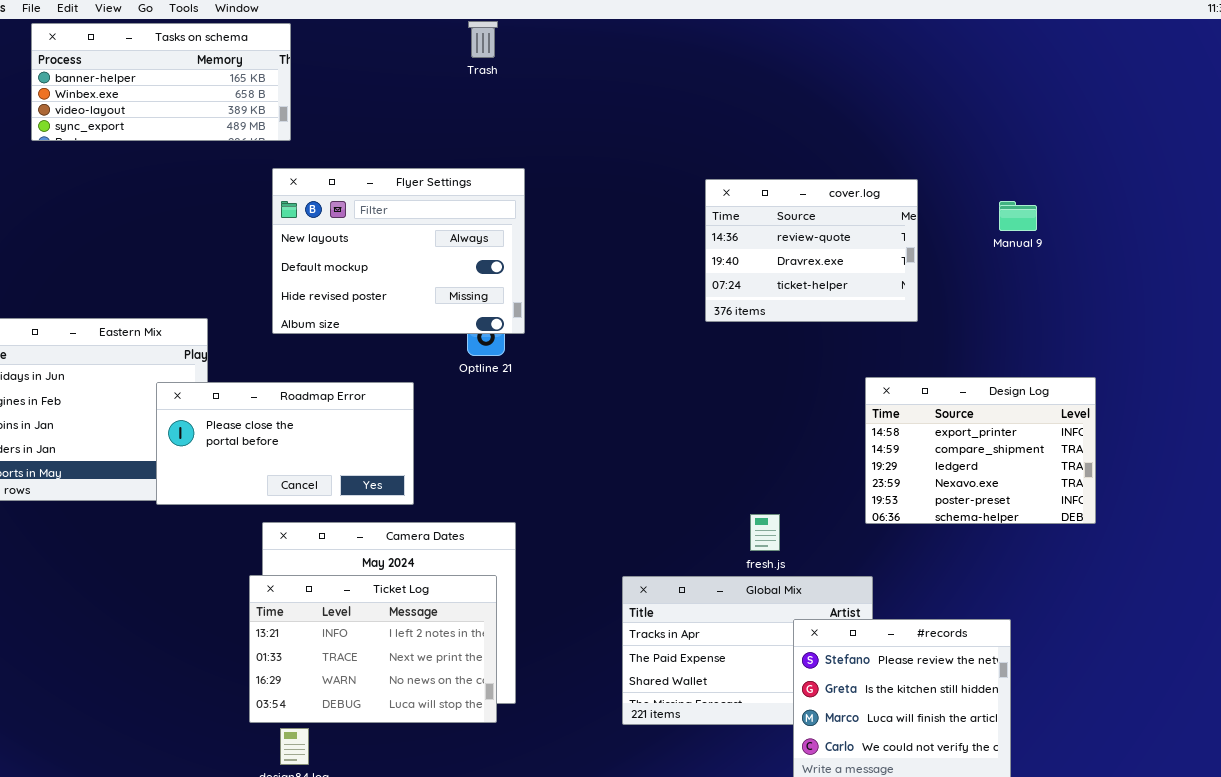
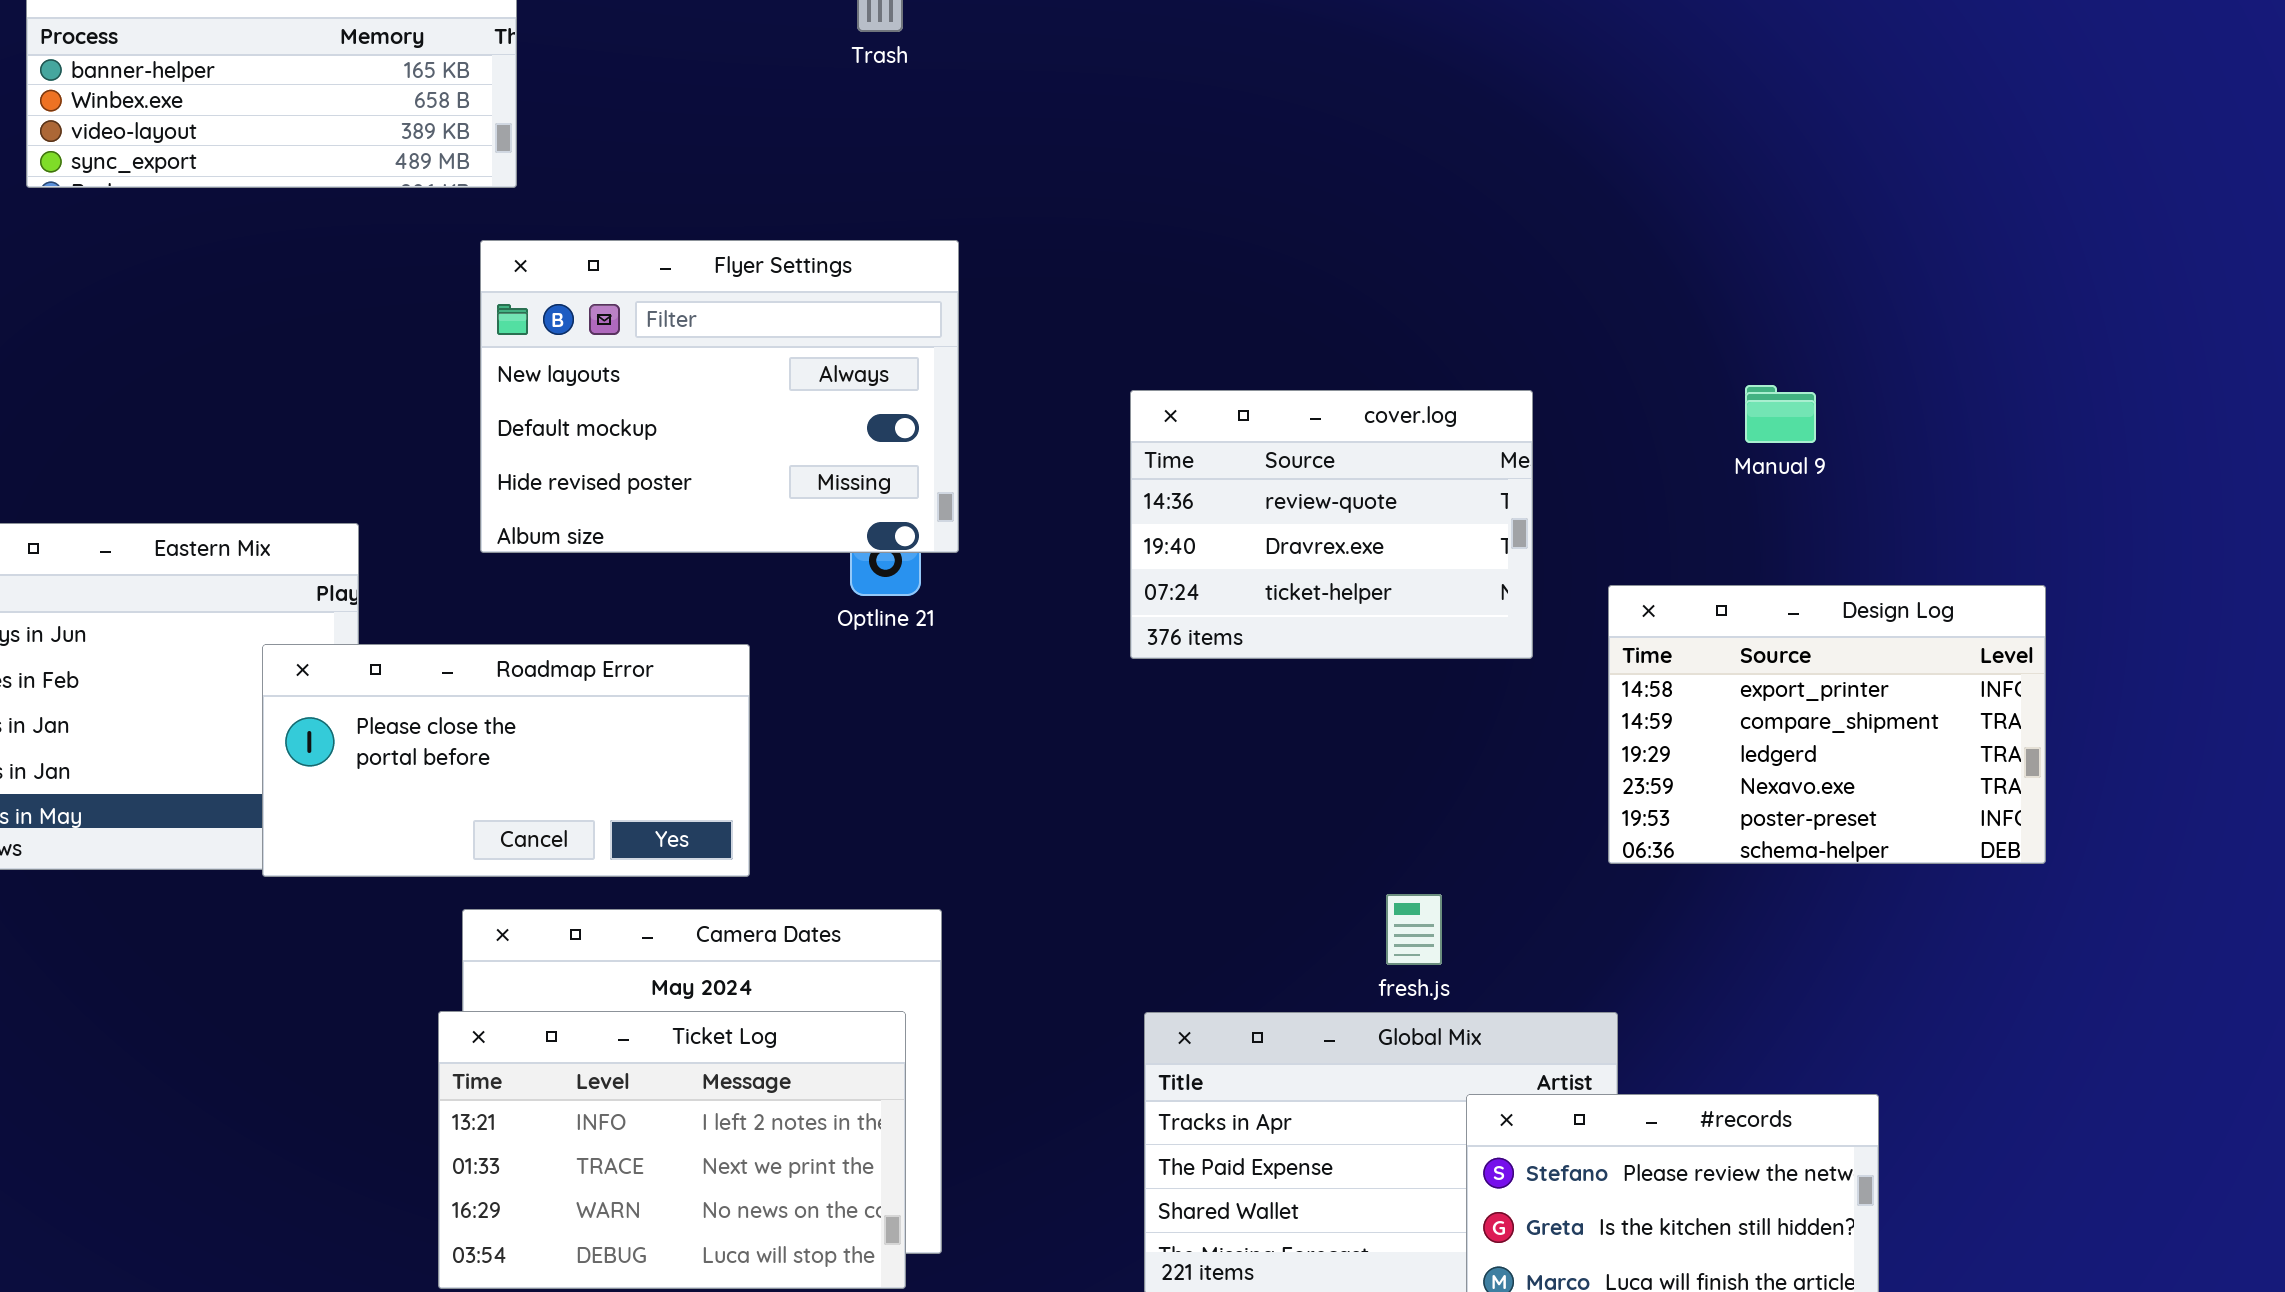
cover.log: [705,179,918,322] -> [1130,390,1533,659], moved
Manual 9: [999,201,1037,231] -> [1745,385,1816,443], moved
Design Log: [865,377,1096,524] -> [1608,585,2046,864], moved

